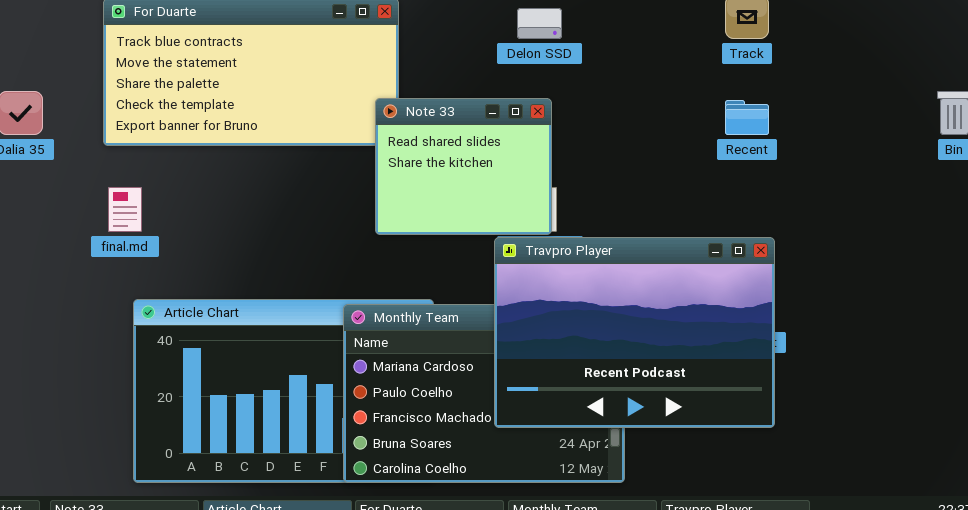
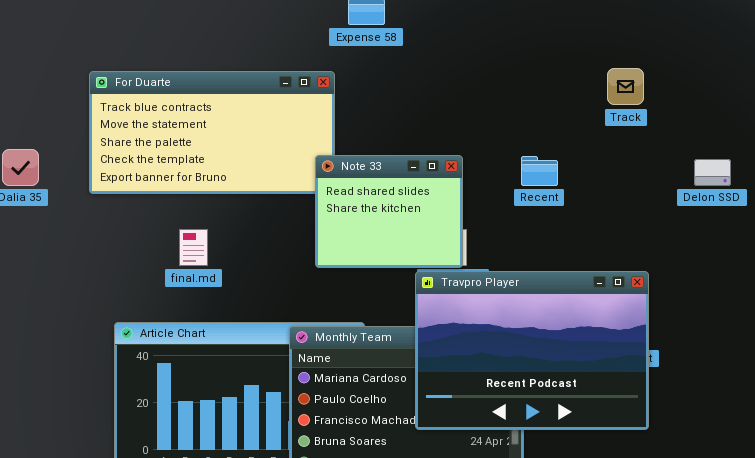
Delon SSD: [517,8,562,39] -> [694,159,731,186], moved
Recent: [725,100,769,135] -> [521,156,558,186], moved
final.md: [108,187,142,232] -> [179,229,208,266], moved

